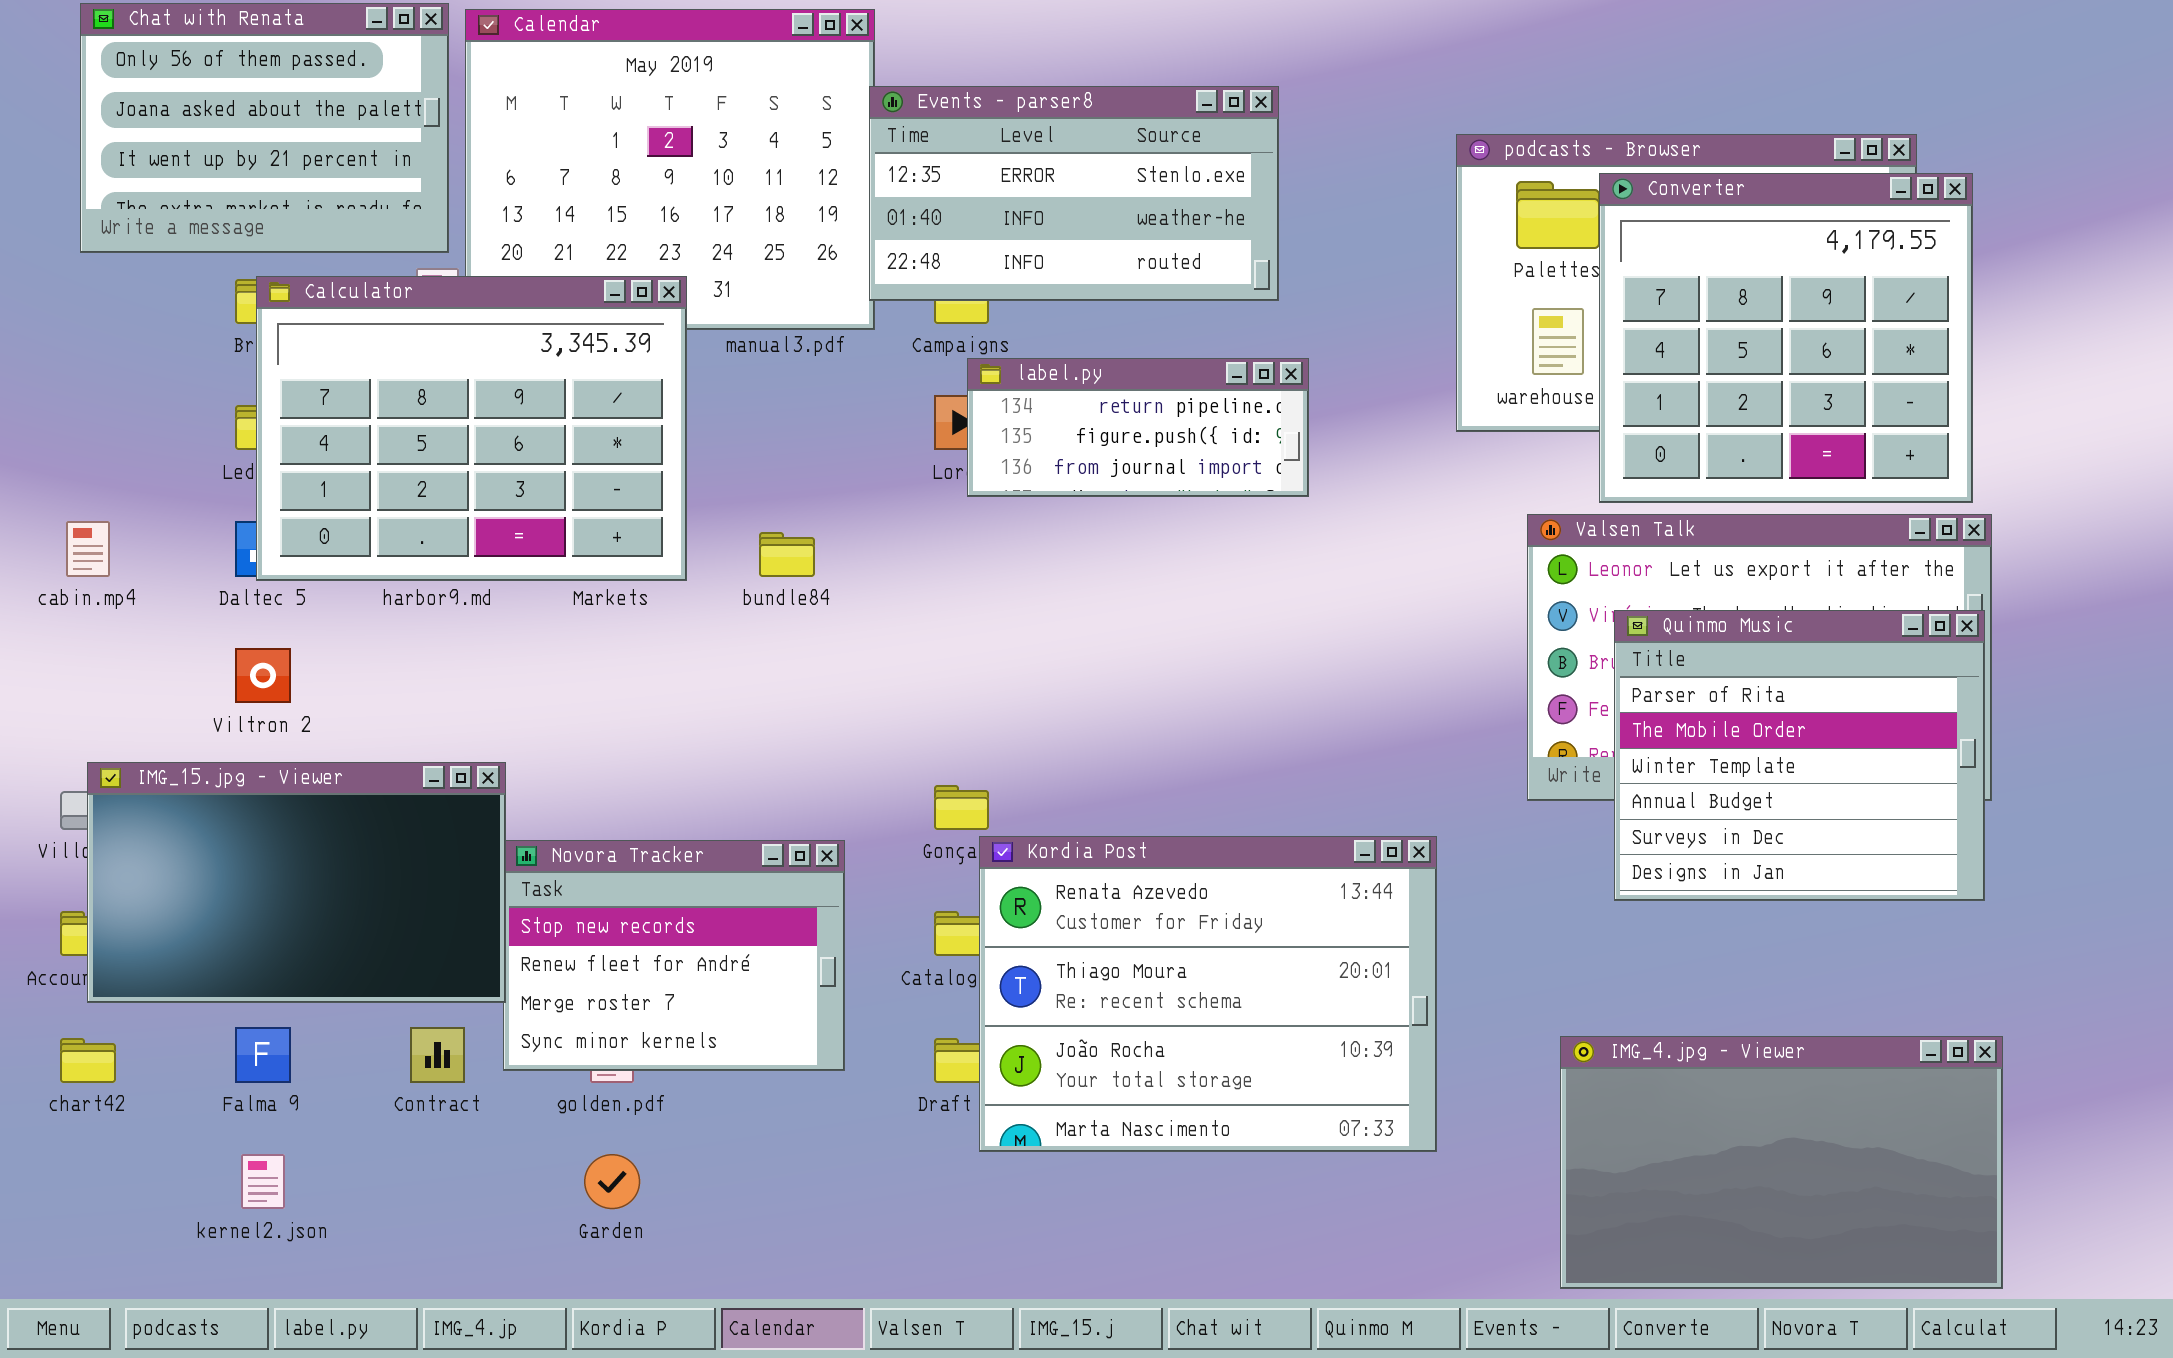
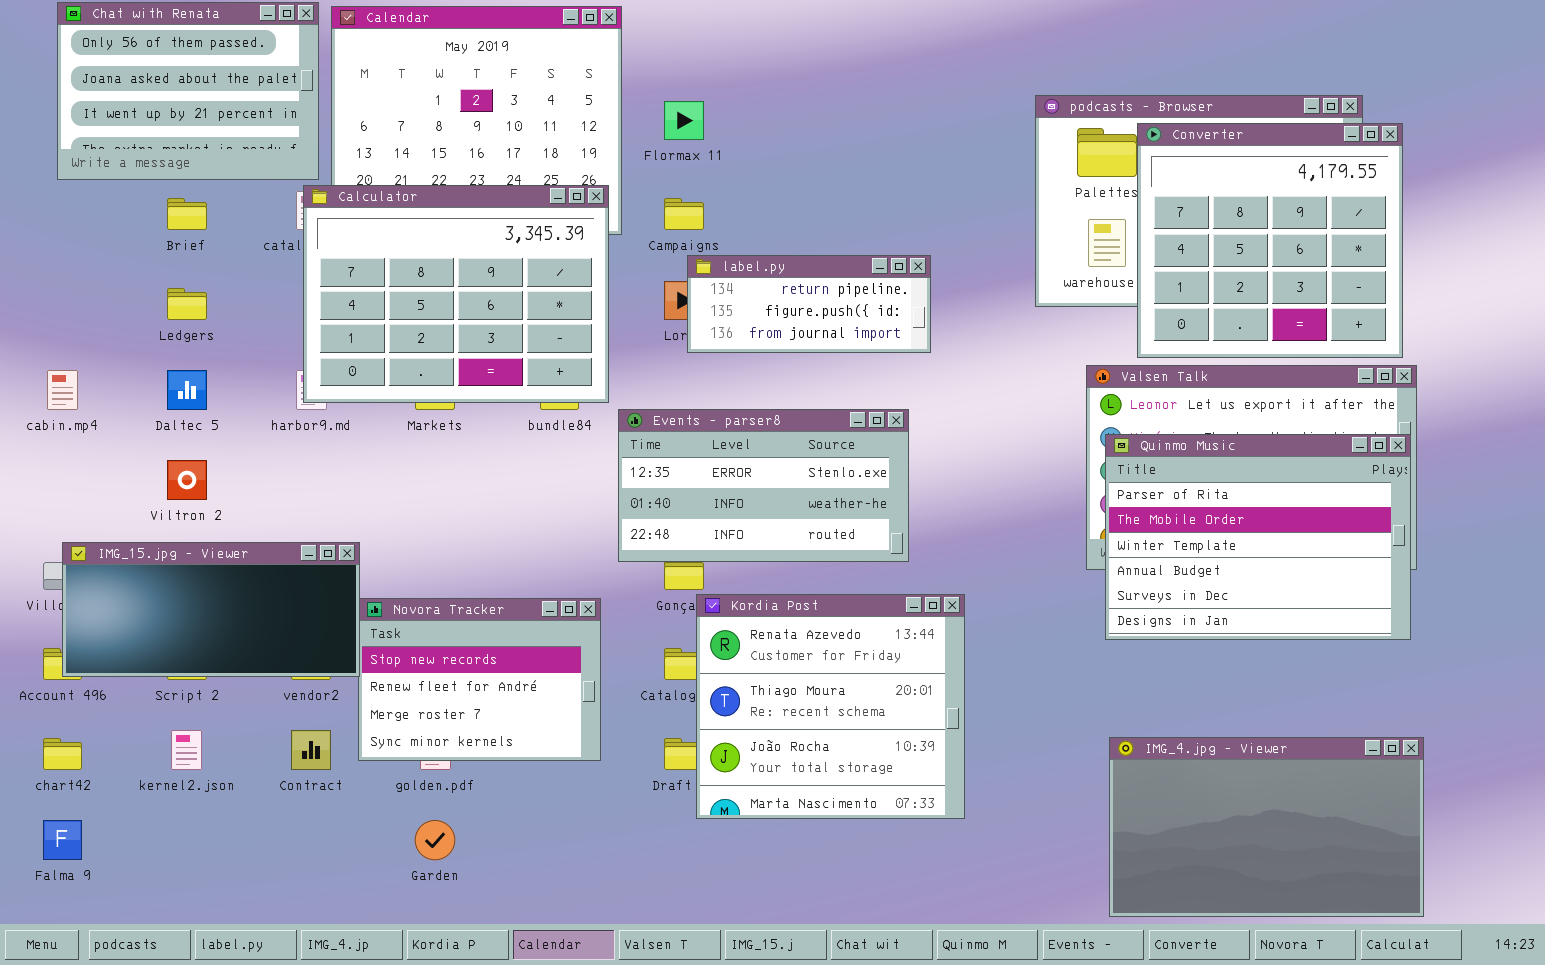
Events - parser8: [869,86,1279,301] -> [618,409,909,562], moved
Calculator: [256,276,687,581] -> [303,185,609,403], moved
Quinmo Music: [1614,610,1985,901] -> [1105,434,1411,640], resized
IMG_15.jpg - Viewer: [87,762,506,1003] -> [62,542,360,677], resized
Kordia Post: [979,836,1437,1152] -> [696,594,965,819], resized
Falma 9: [235,1027,291,1083] -> [43,820,82,860], moved
kernel2.json: [241,1154,285,1209] -> [171,730,202,770], moved

